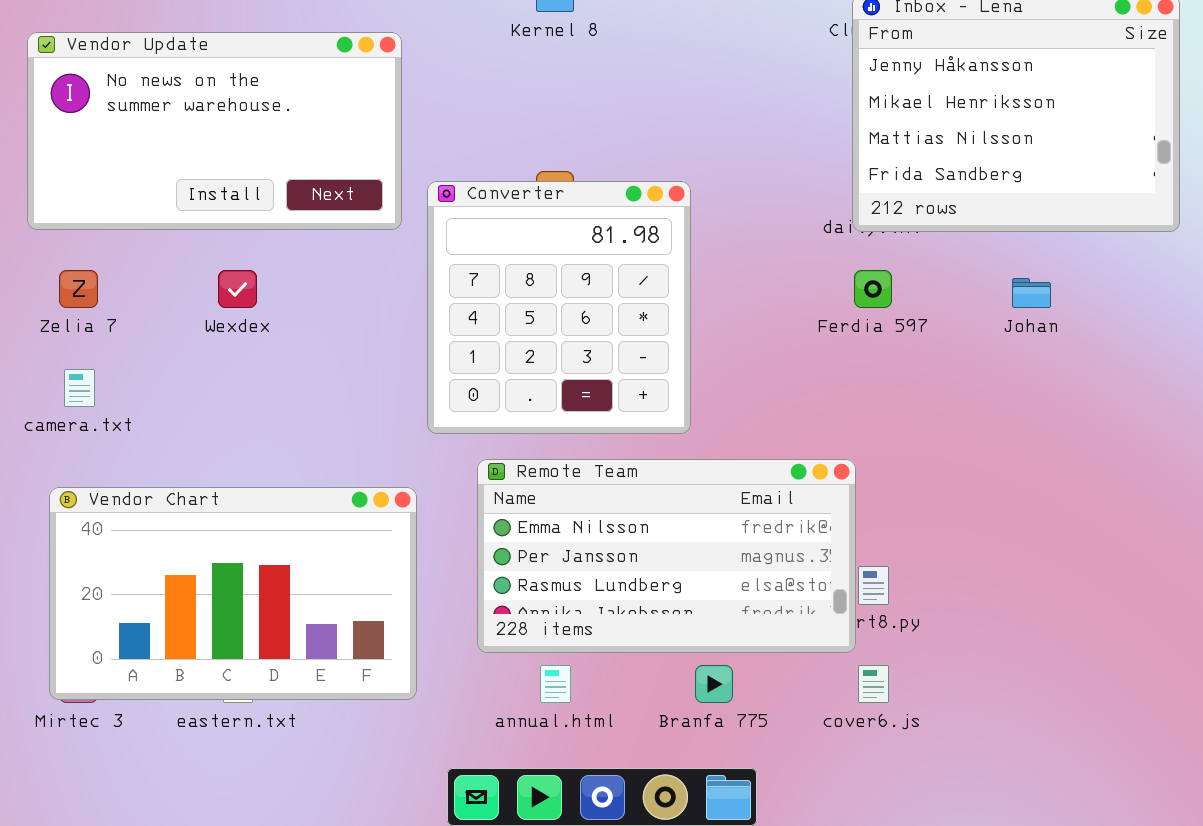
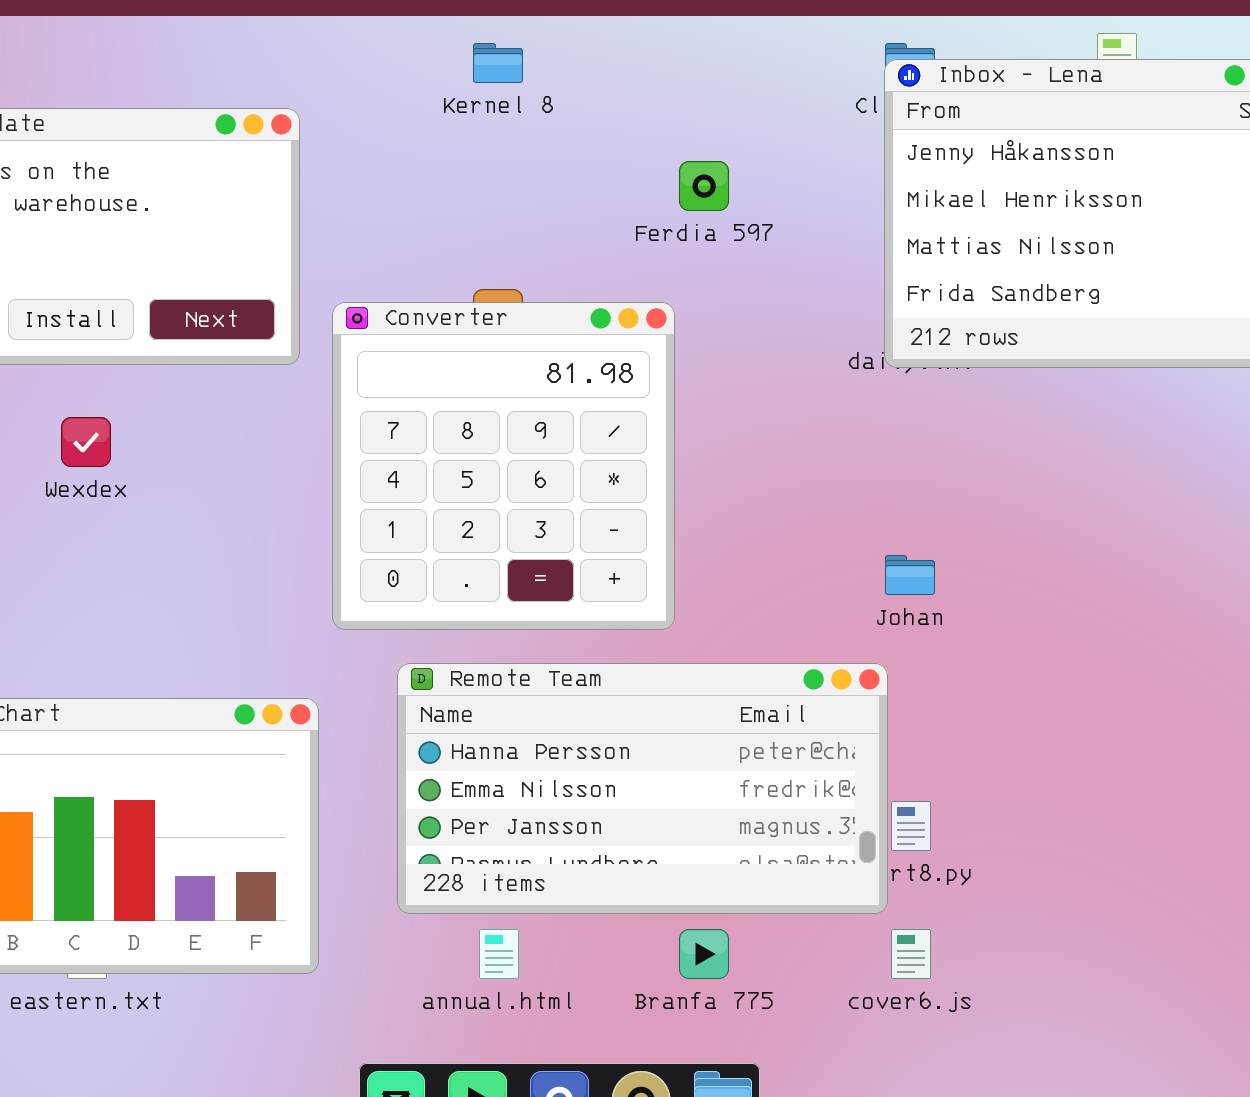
Ferdia 597: [854,270,892,308] -> [679,161,729,211], moved
Johan: [1012,278,1051,308] -> [885,555,935,595], moved
Remote Team: [477,459,856,653] -> [397,663,888,914], scrolled up 1 row

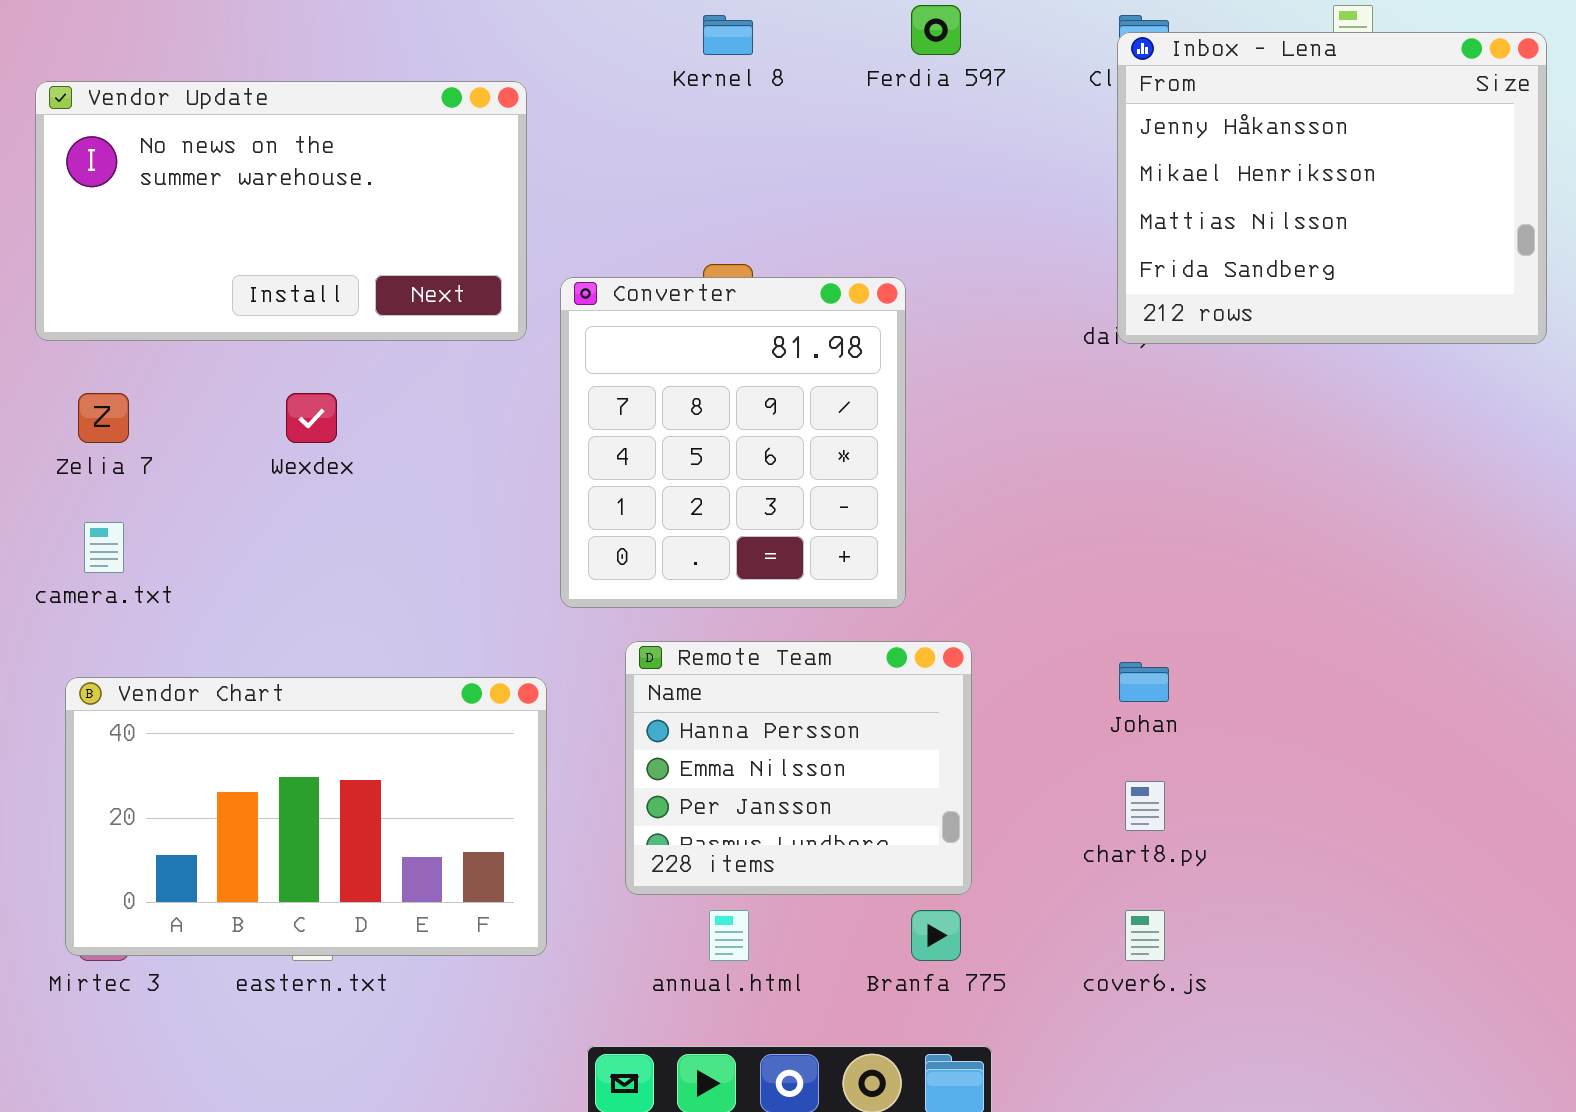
Ferdia 597: [679,161,729,211] -> [911,5,961,55], moved
Johan: [885,555,935,595] -> [1119,662,1169,702], moved
Remote Team: [397,663,888,914] -> [625,641,972,895], resized

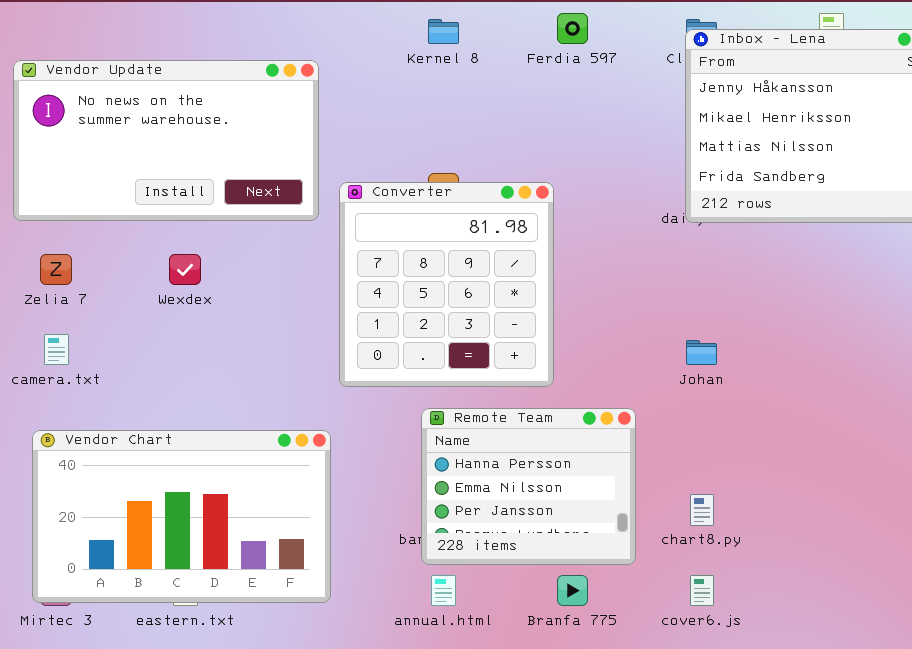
Remote Team: [625,641,972,895] -> [421,408,636,565], moved
Johan: [1119,662,1169,702] -> [686,340,717,365], moved

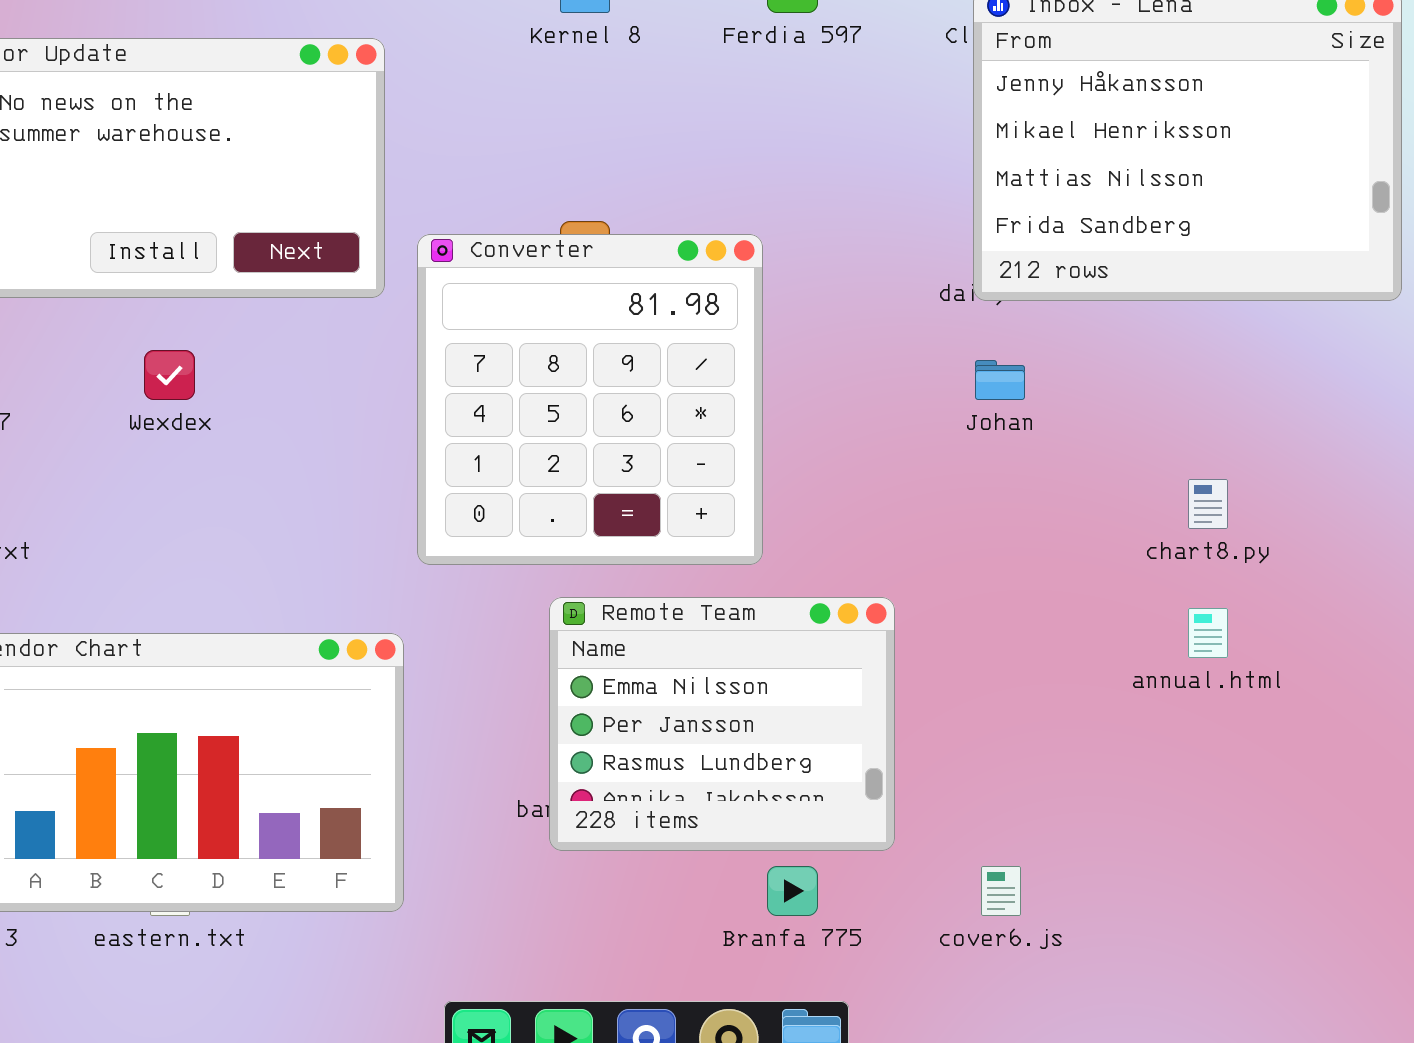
Johan: [686,340,717,365] -> [975,360,1025,400], moved
Remote Team: [421,408,636,565] -> [549,597,895,851], scrolled down 1 row
chart8.py: [690,494,714,526] -> [1188,479,1228,529], moved
annual.html: [431,575,456,606] -> [1188,608,1228,658], moved

